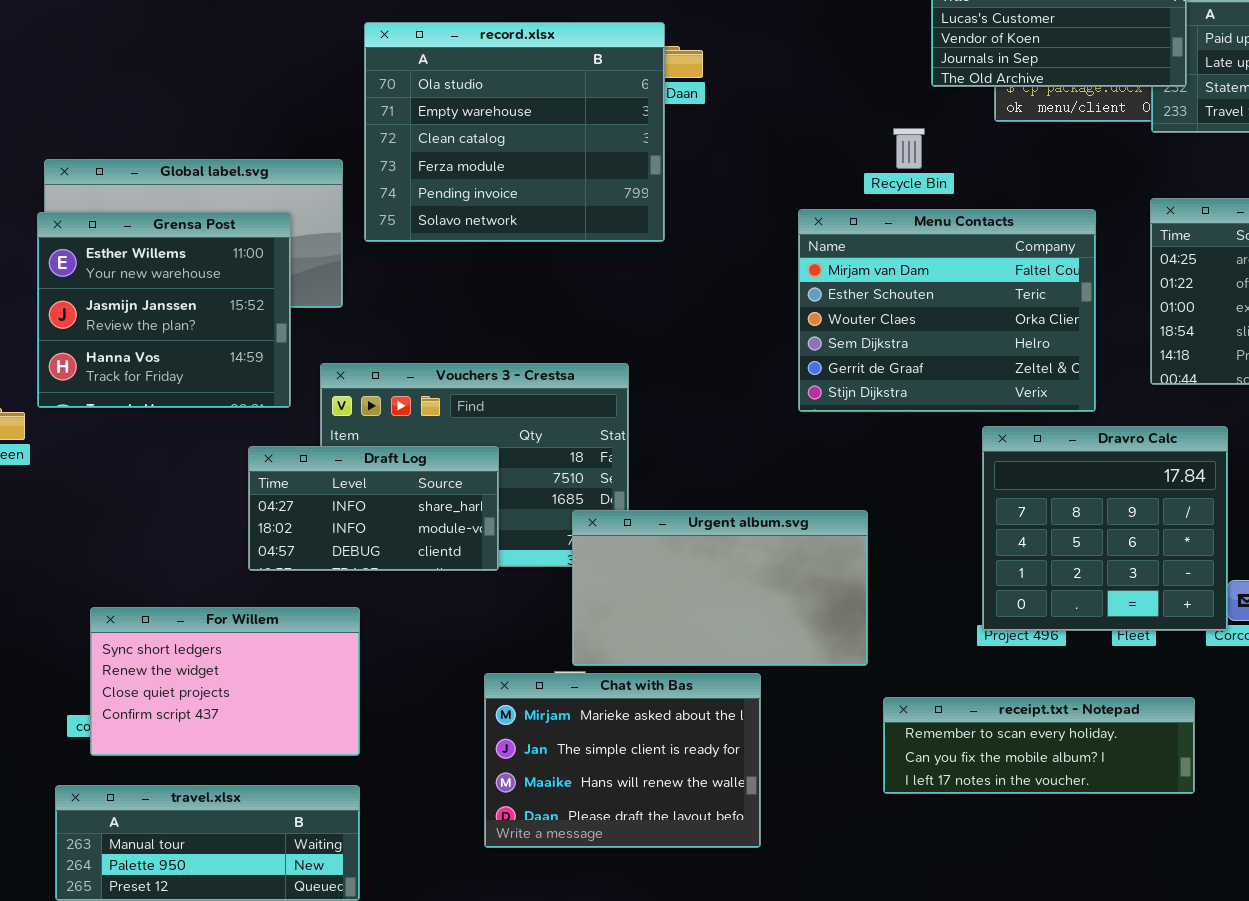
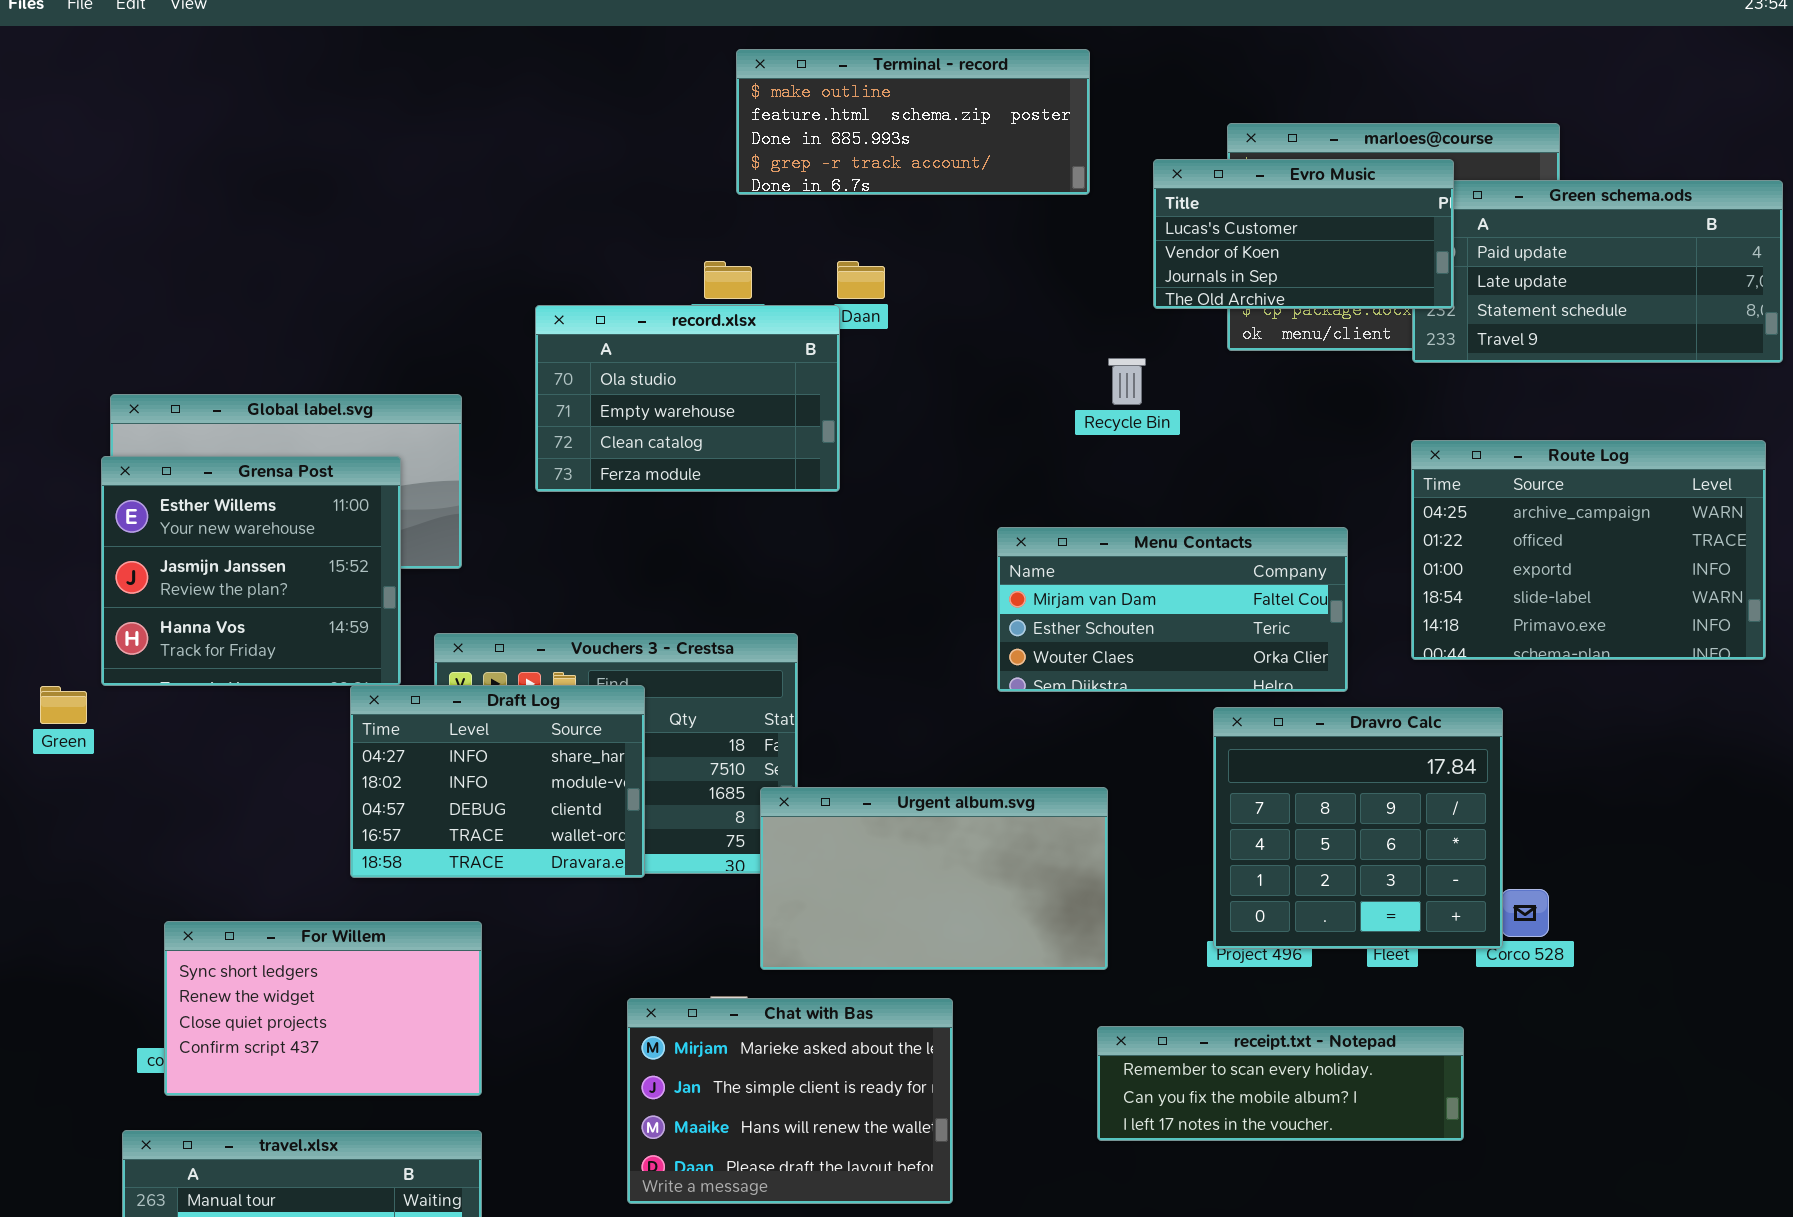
record.xlsx: [364,22,665,242] -> [535,305,840,492], resized
Menu Contacts: [798,209,1096,412] -> [997,527,1348,692], resized
Draft Log: [248,446,499,571] -> [350,685,645,878], resized
Urgent album.svg: [572,510,868,666] -> [760,787,1108,970], moved

